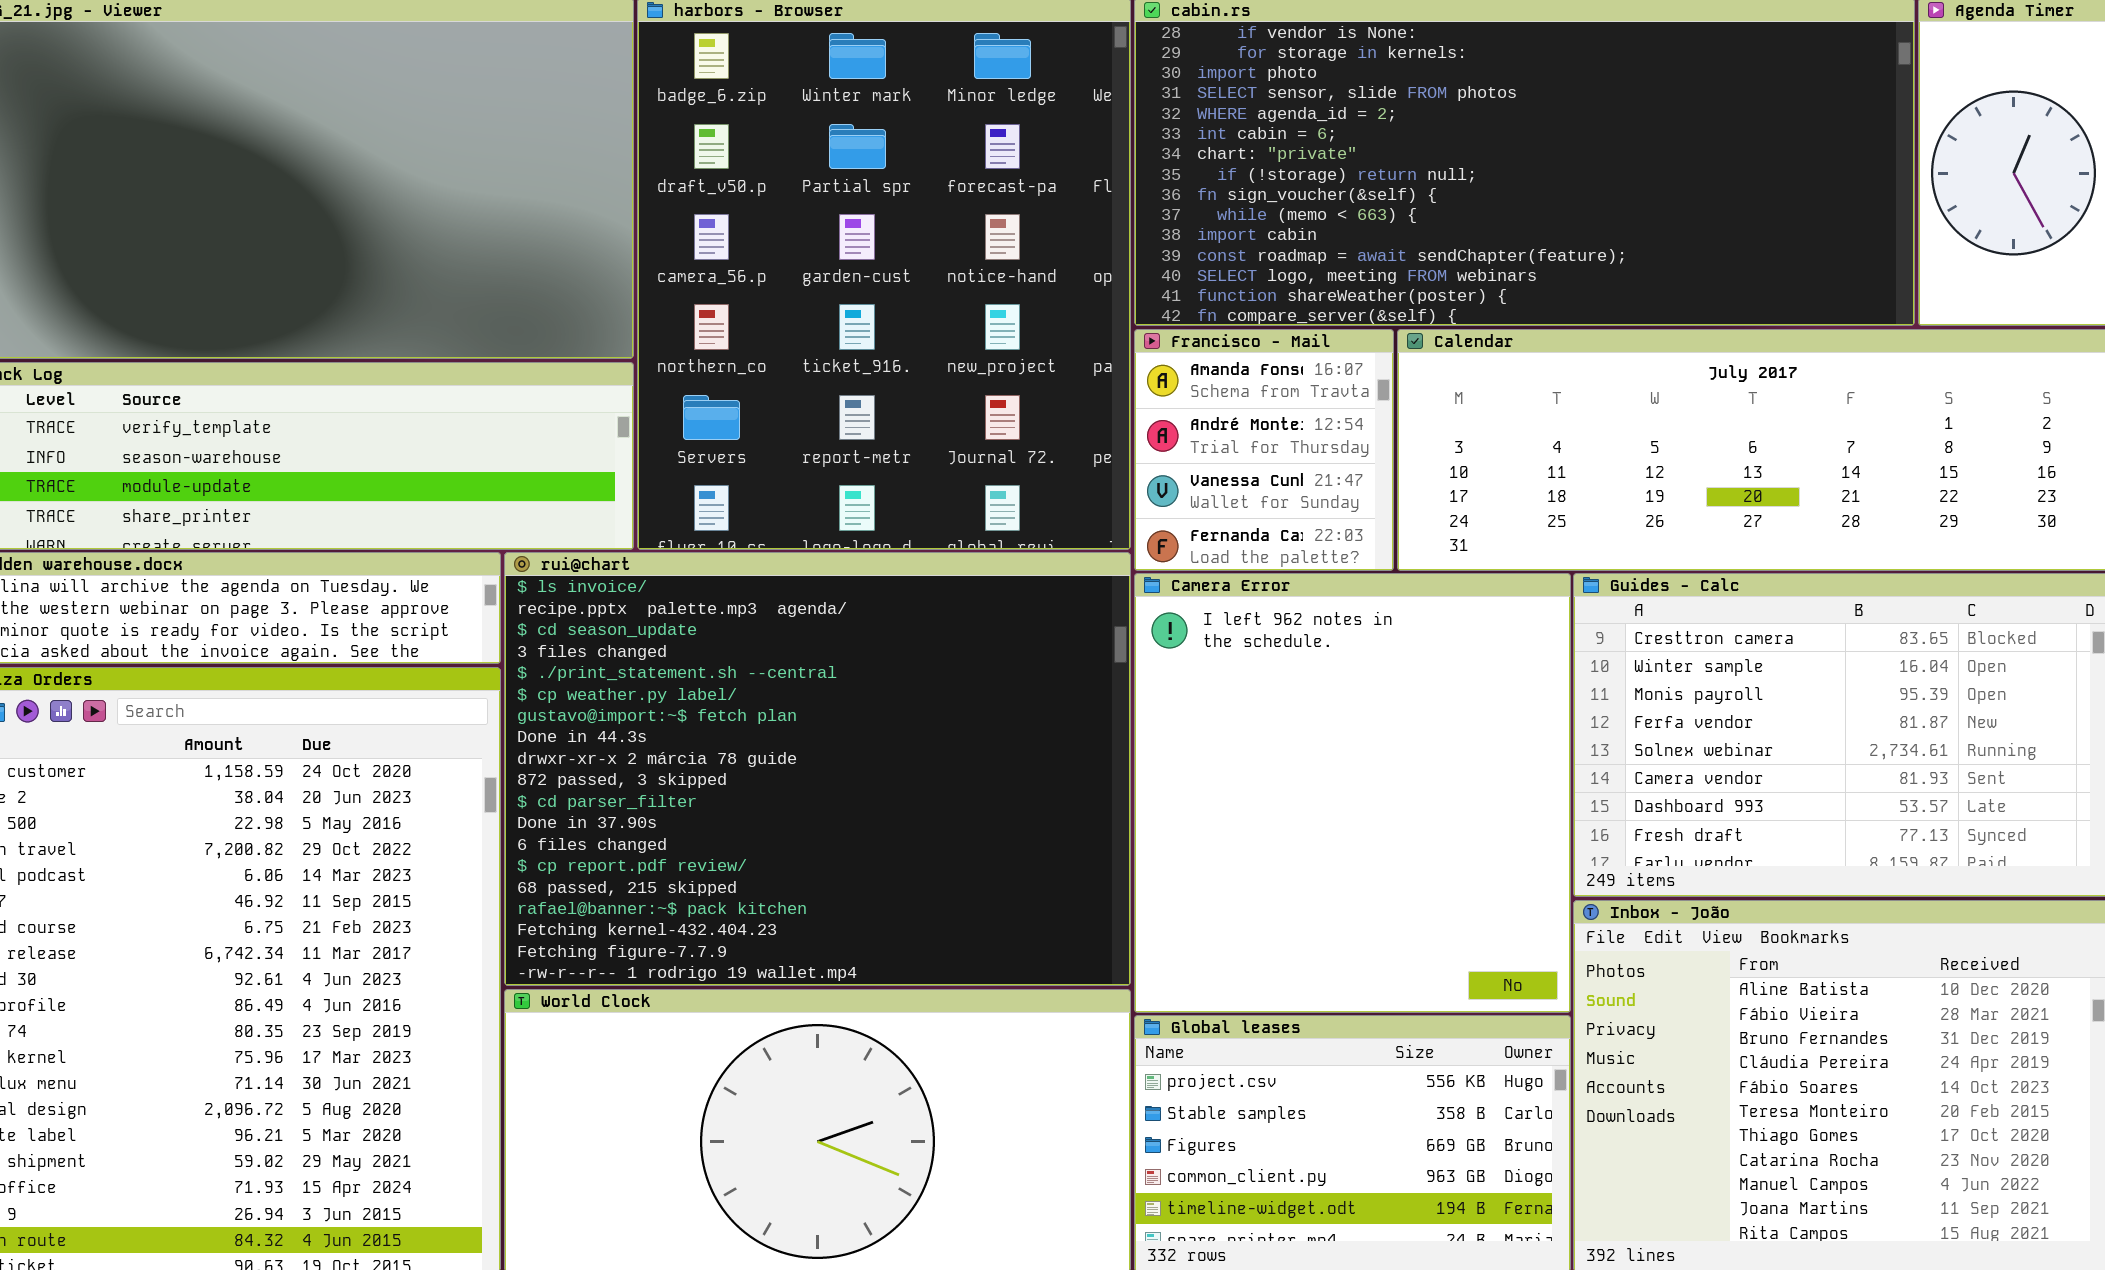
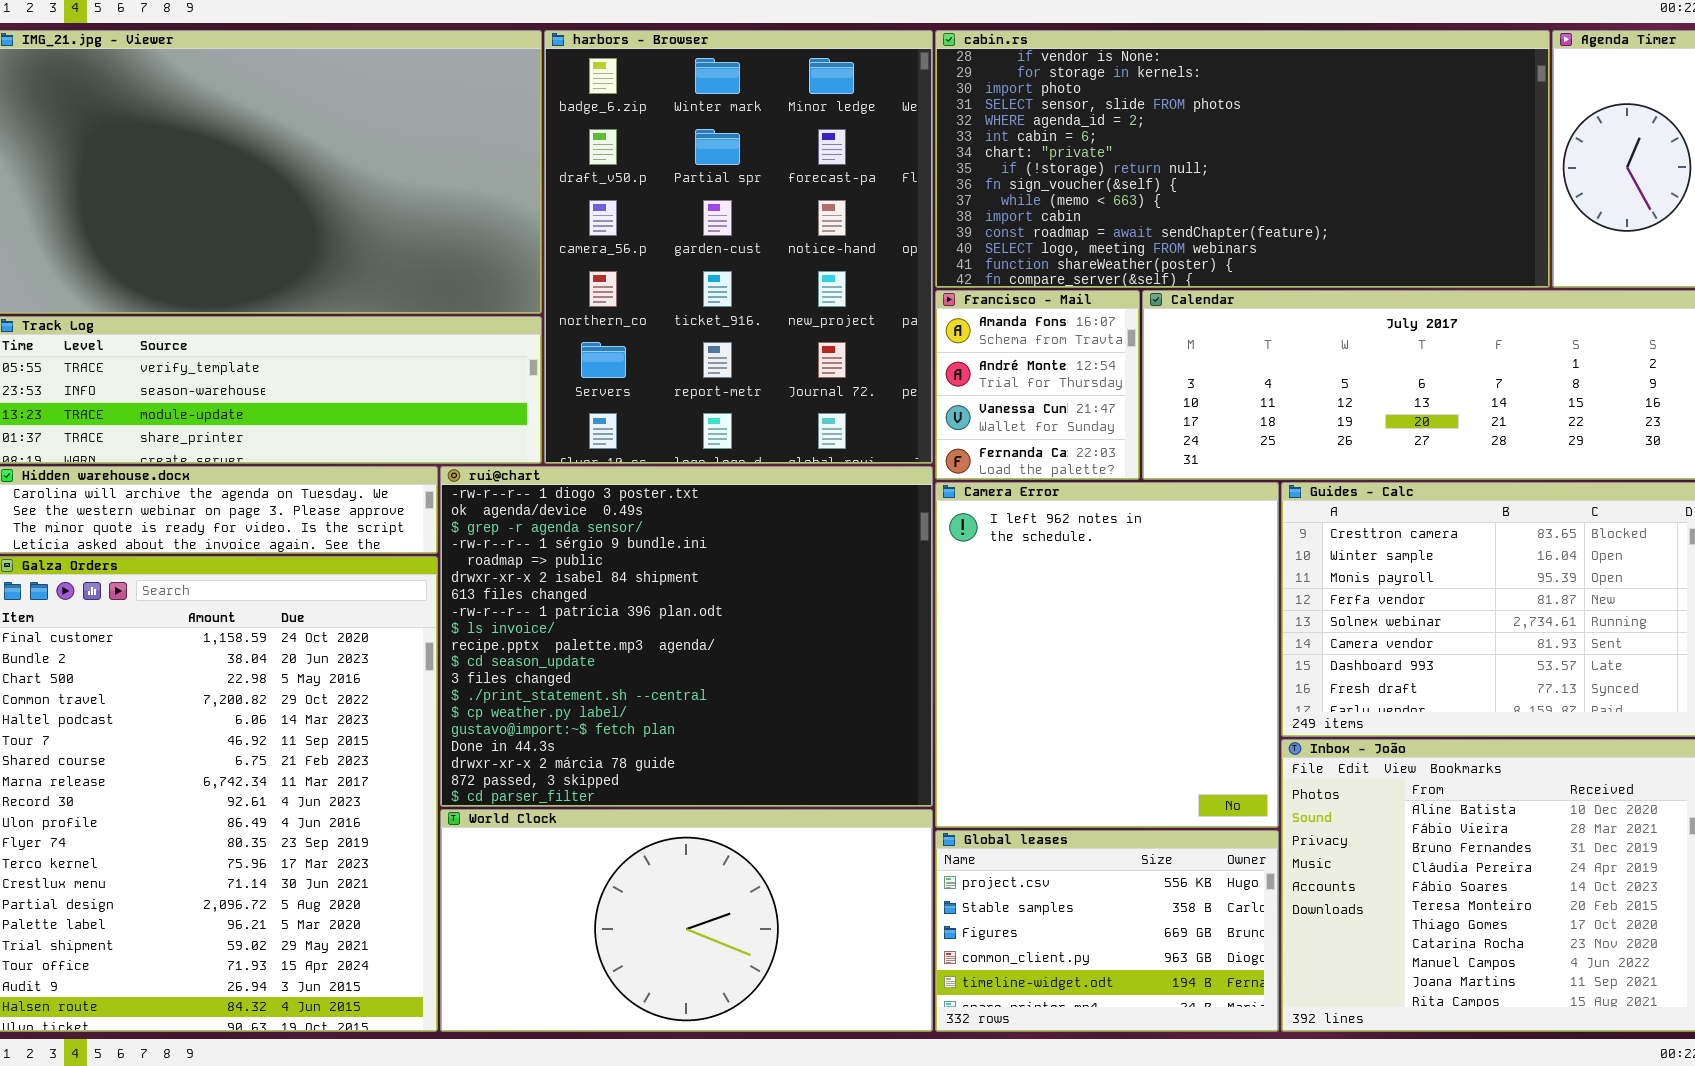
rui@chart: [504,552,1131,986] -> [440,466,933,807], scrolled up 8 rows

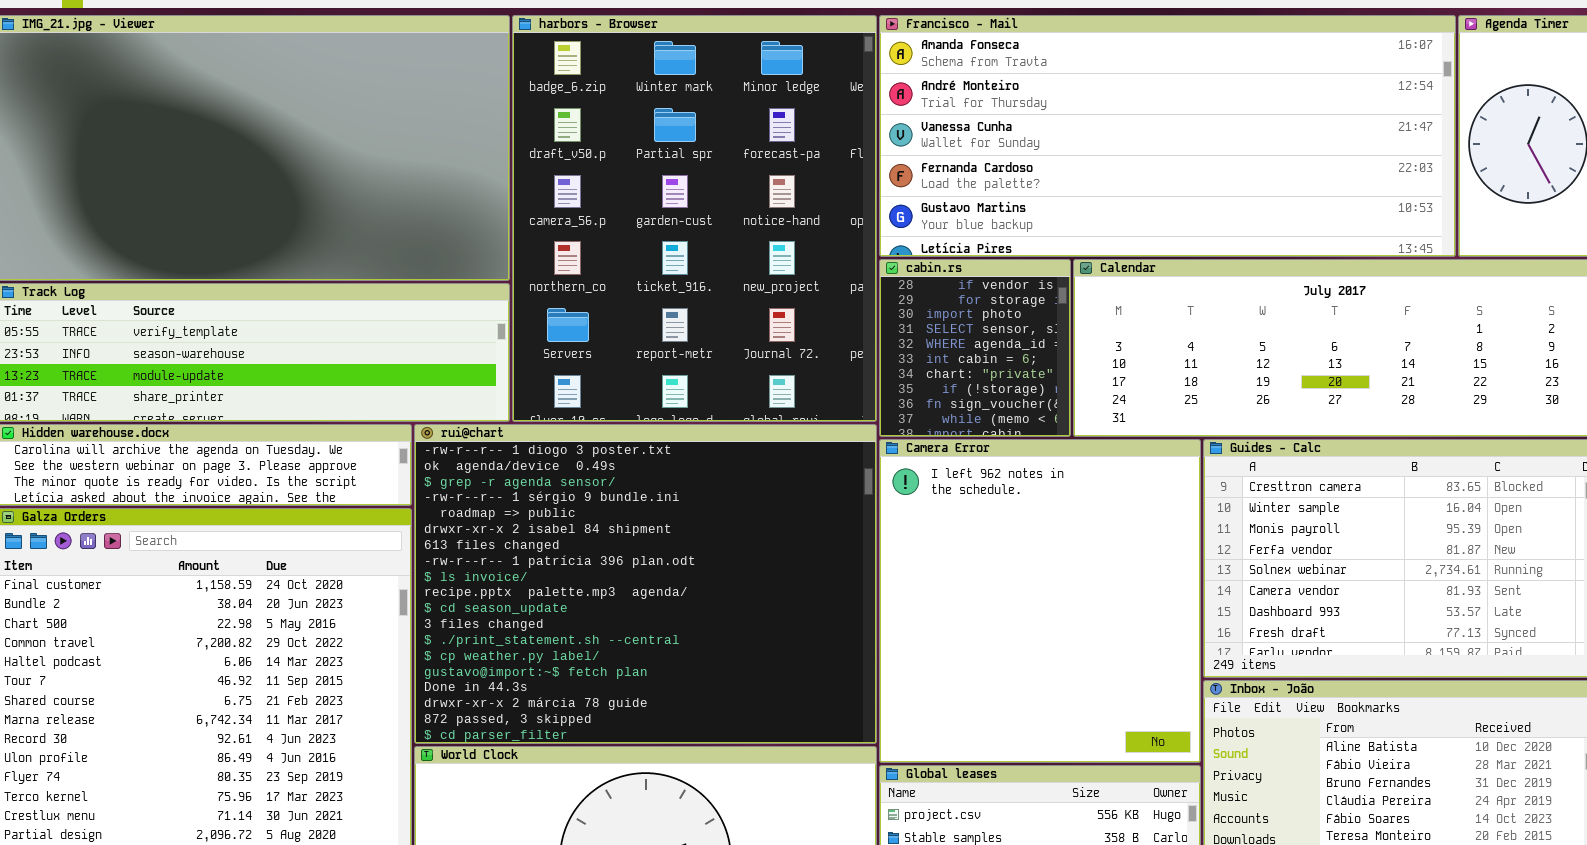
cabin.rs: [935,30,1550,288] -> [879,259,1071,437], moved, resized
Francisco - Mail: [935,290,1140,480] -> [879,15,1456,257], moved, resized

